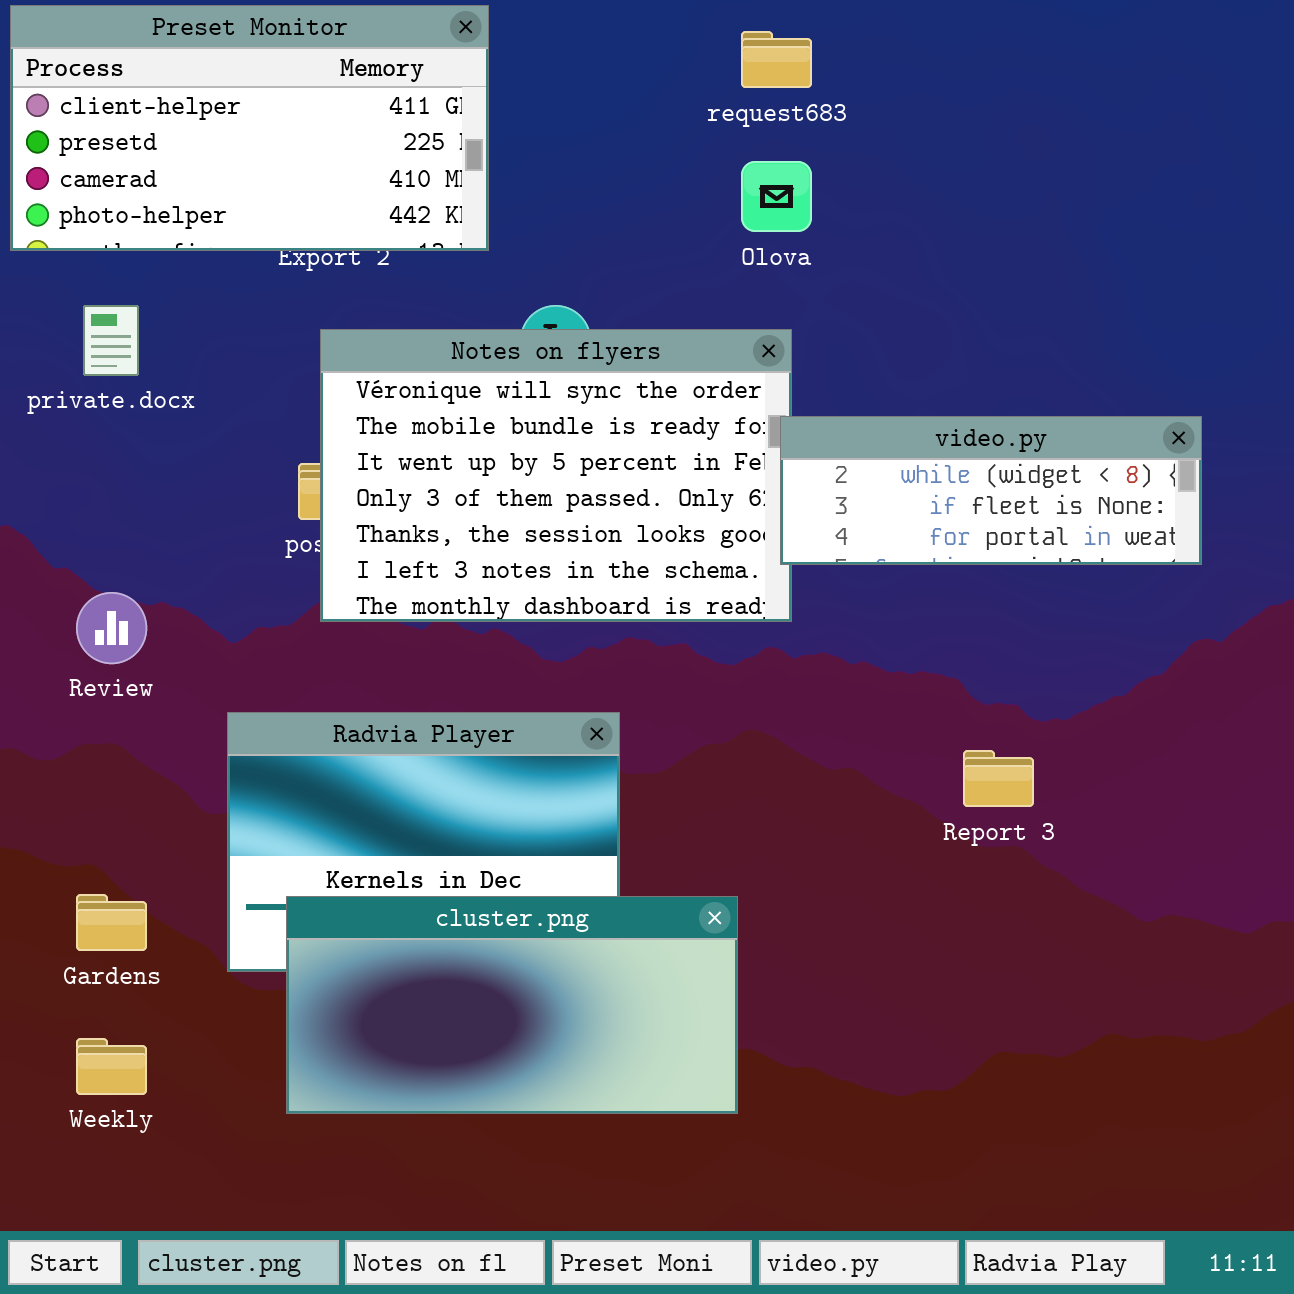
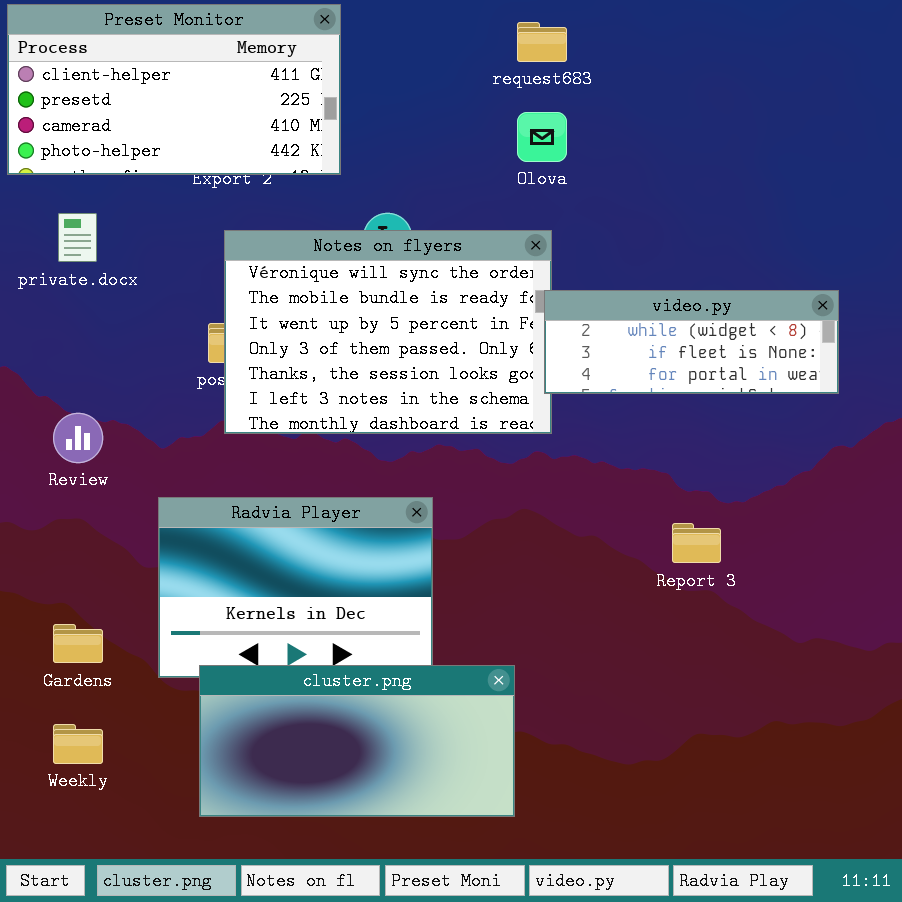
cluster.png: [286,896,738,1114] -> [199,665,515,817], moved

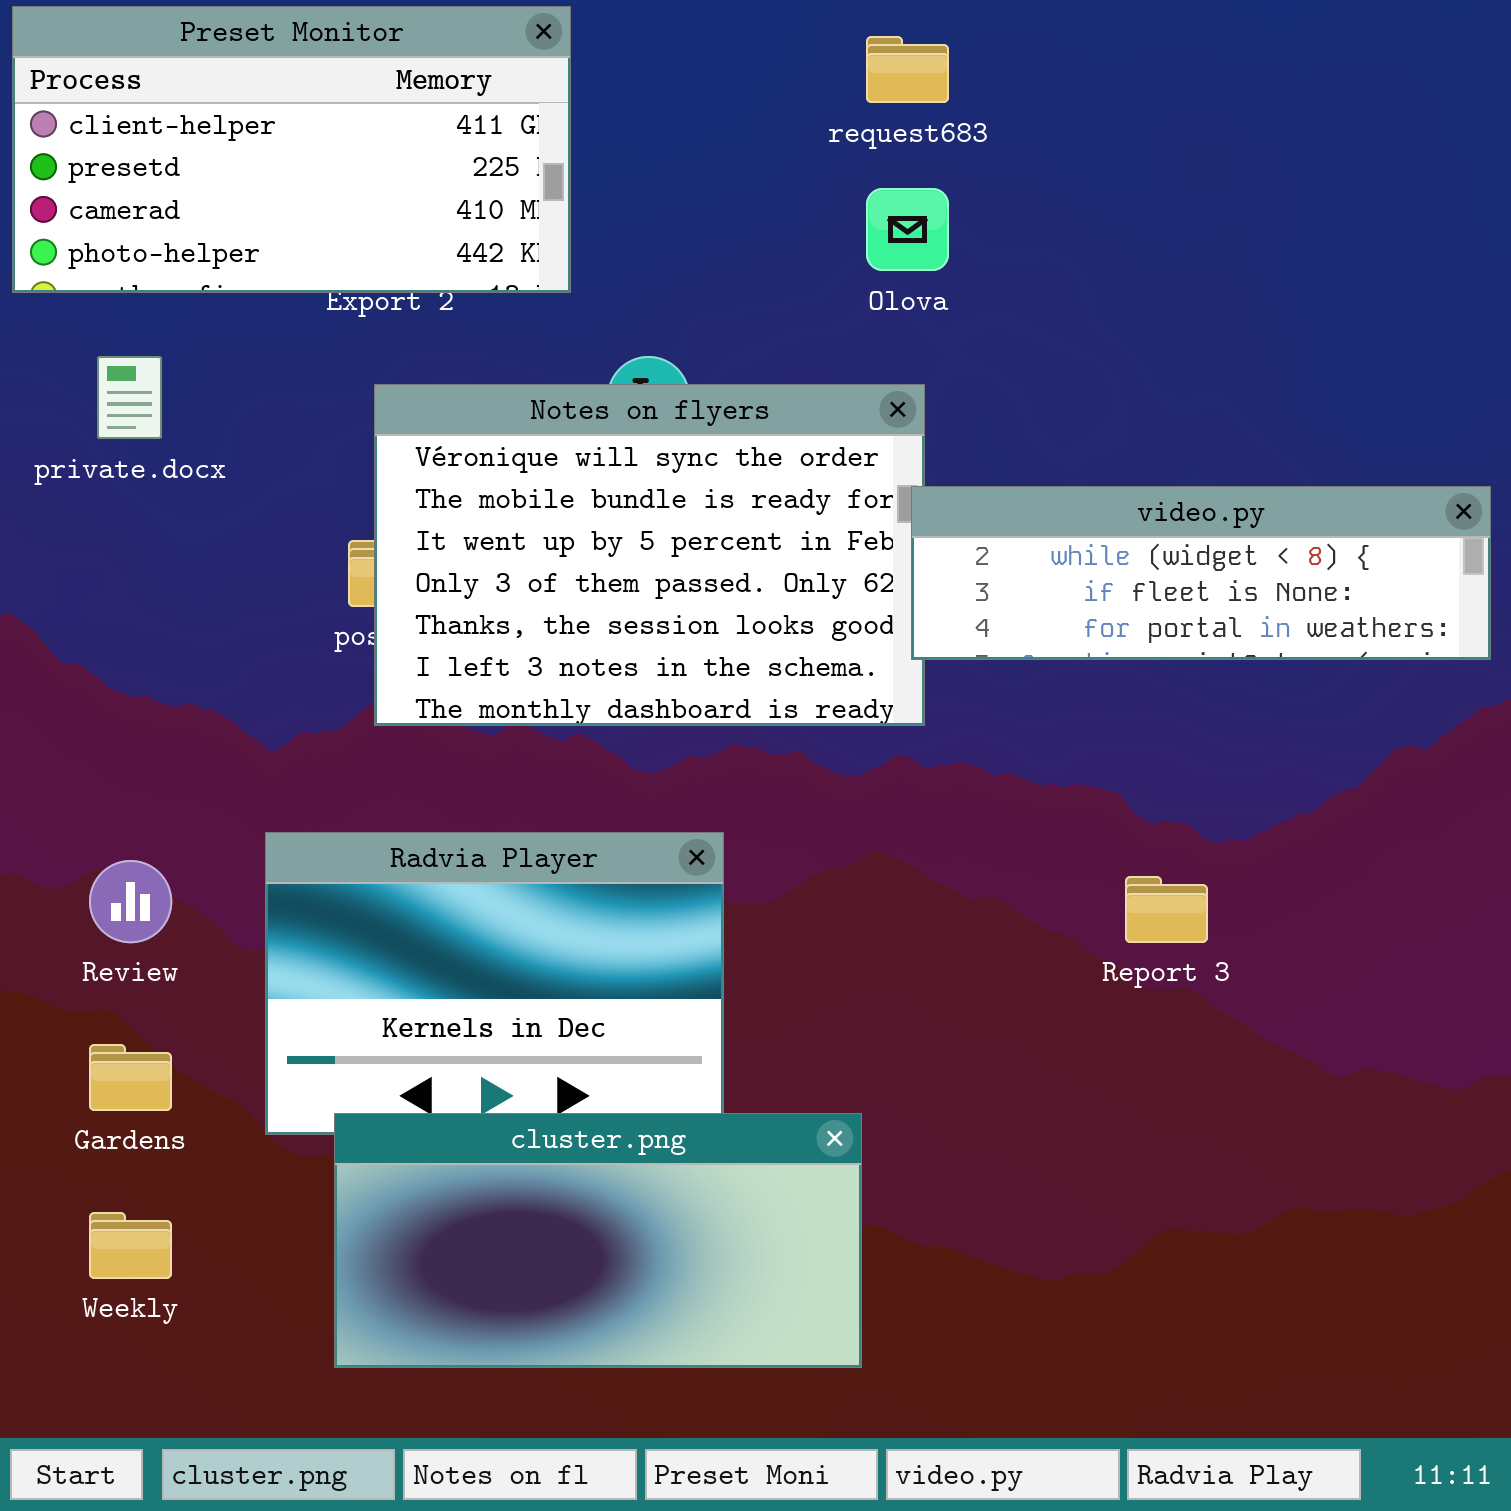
video.py: [544,290,839,394] -> [911,486,1491,660], resized
Review: [53,413,103,463] -> [89,860,172,943], moved

